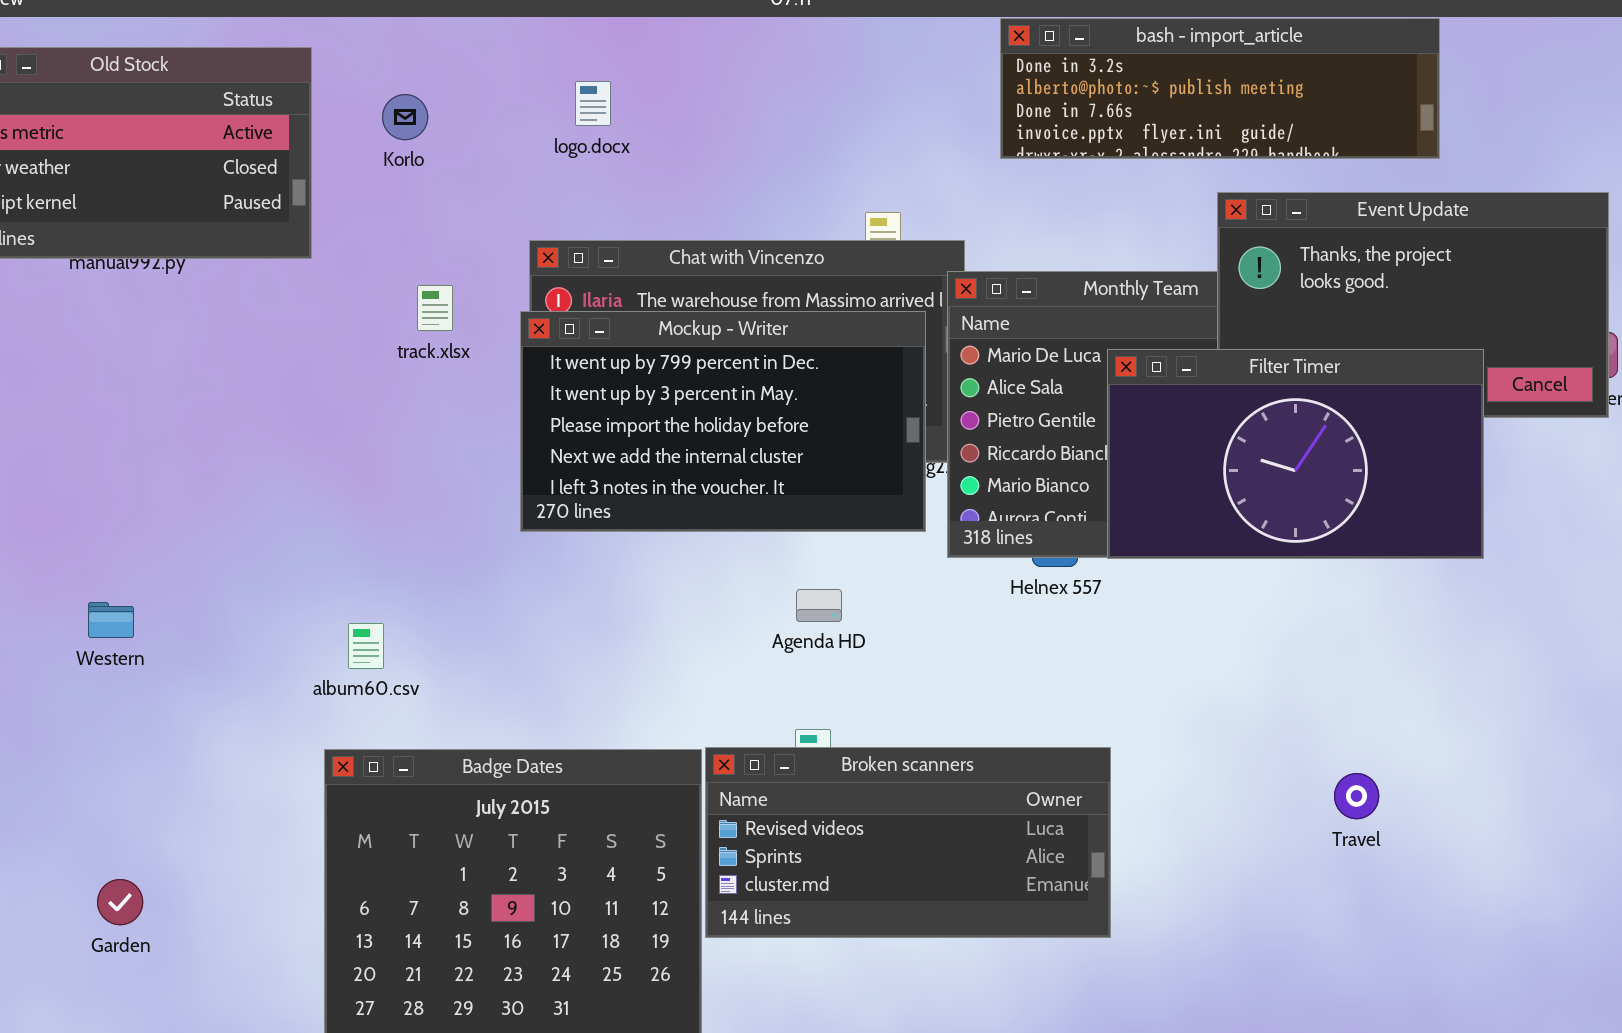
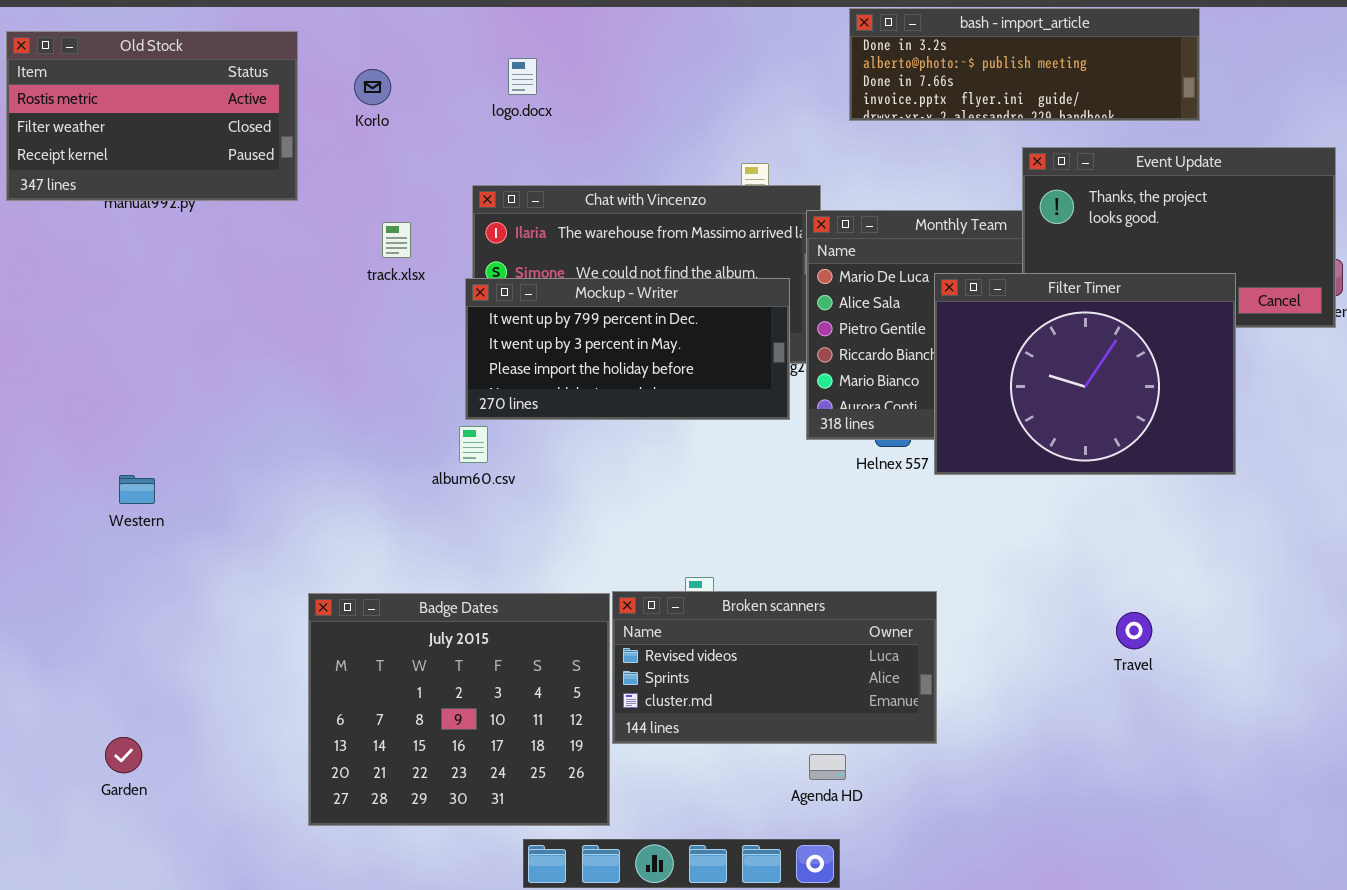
Mockup - Writer: [520,311,926,532] -> [465,278,790,420], resized
Filter Timer: [1107,349,1484,559] -> [934,273,1236,475], resized
Agenda HD: [796,589,842,622] -> [809,754,846,780], moved
album60.csv: [348,623,384,669] -> [459,426,488,463], moved
Garden: [97,879,143,925] -> [105,737,142,773], moved

